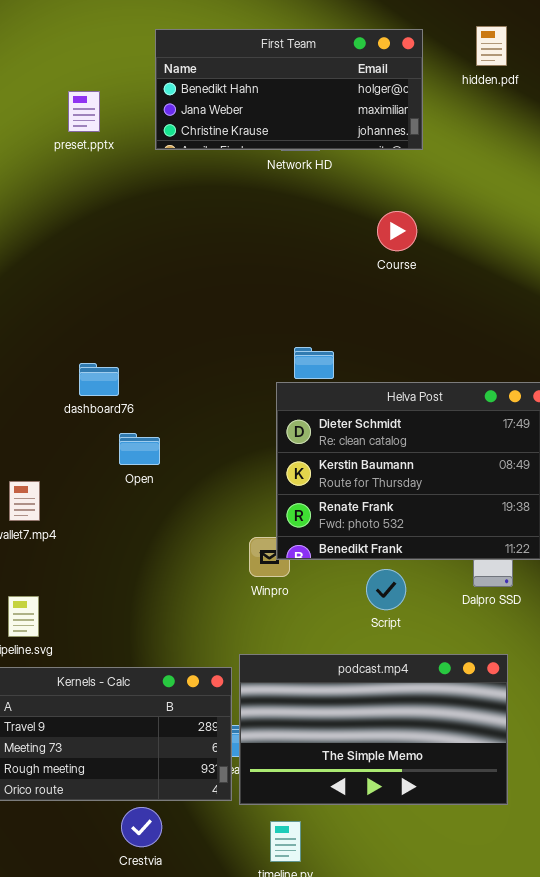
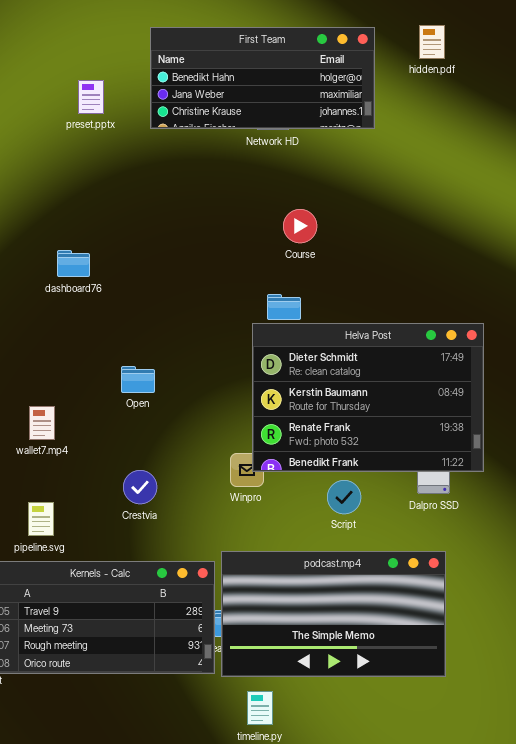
Course: [377,211,417,251] -> [283,209,317,243], moved
dashboard76: [79,363,119,396] -> [57,250,90,277], moved
Crestvia: [121,807,162,847] -> [123,470,157,504], moved

